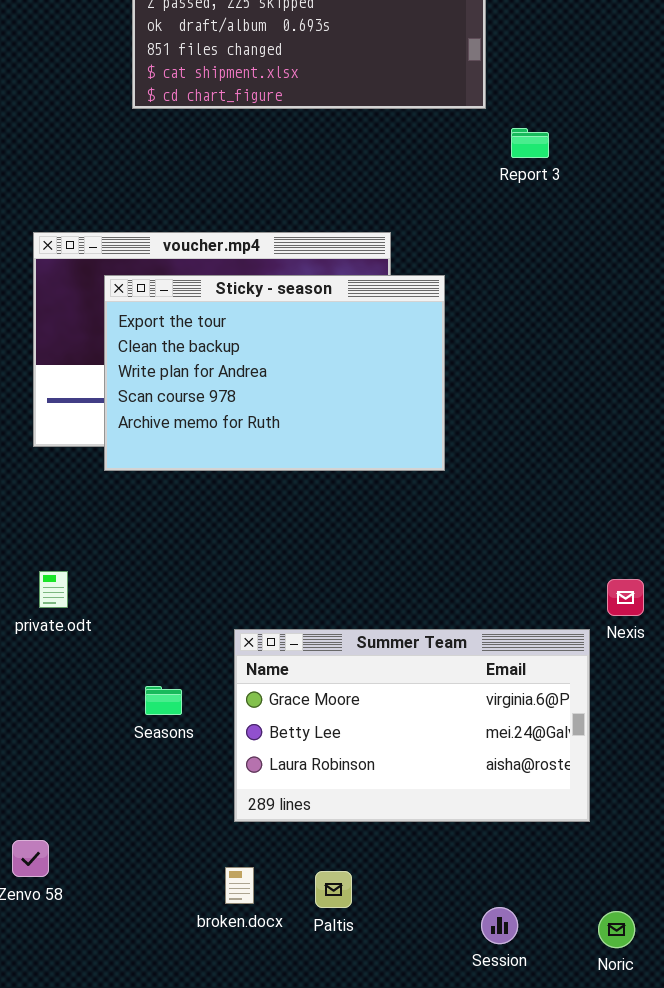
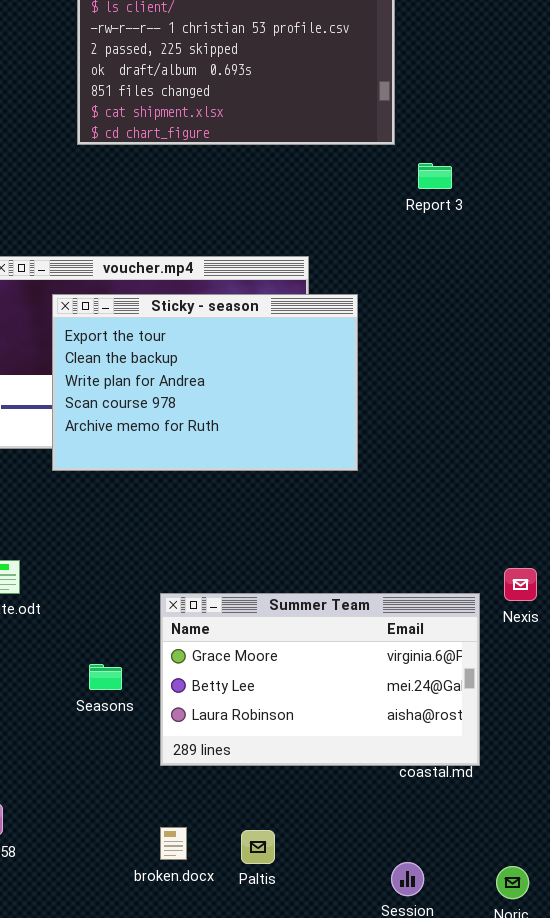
Summer Team: [234,629,590,822] -> [160,593,480,766], moved

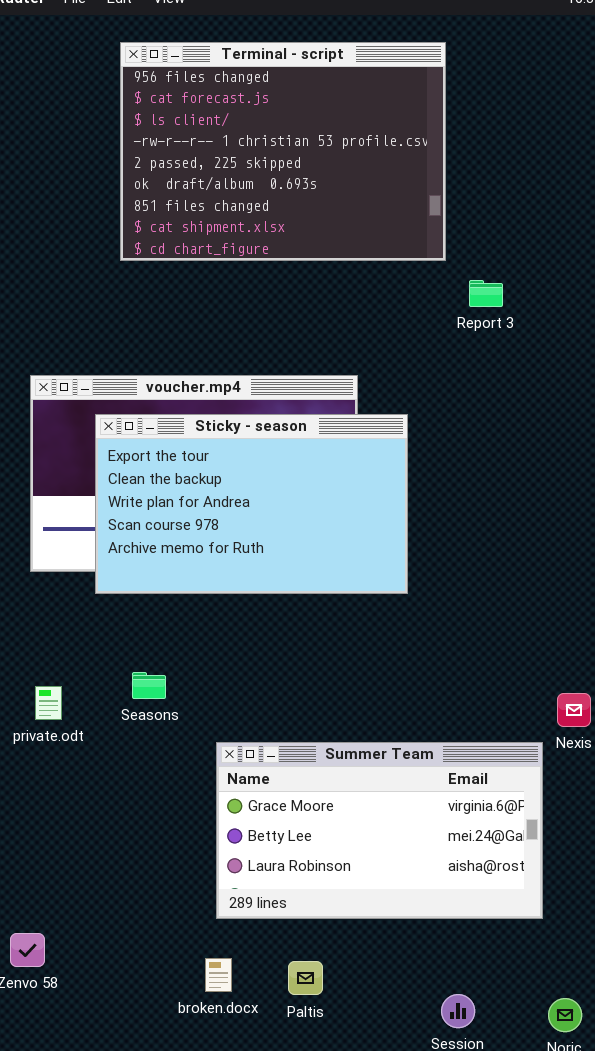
Summer Team: [160,593,480,766] -> [216,742,543,919], moved
Seasons: [89,664,122,690] -> [132,672,166,699], moved

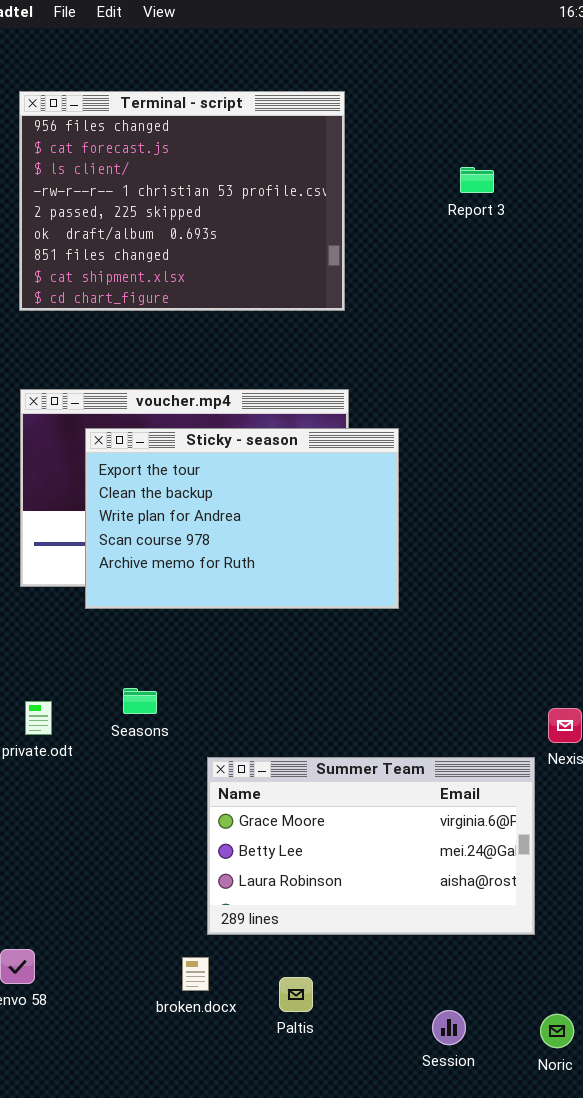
Terminal - script: [120,42,446,261] -> [19,91,345,311], moved
Report 3: [469,280,503,307] -> [460,167,494,193], moved
broken.docx: [205,958,232,992] -> [182,957,209,991], moved

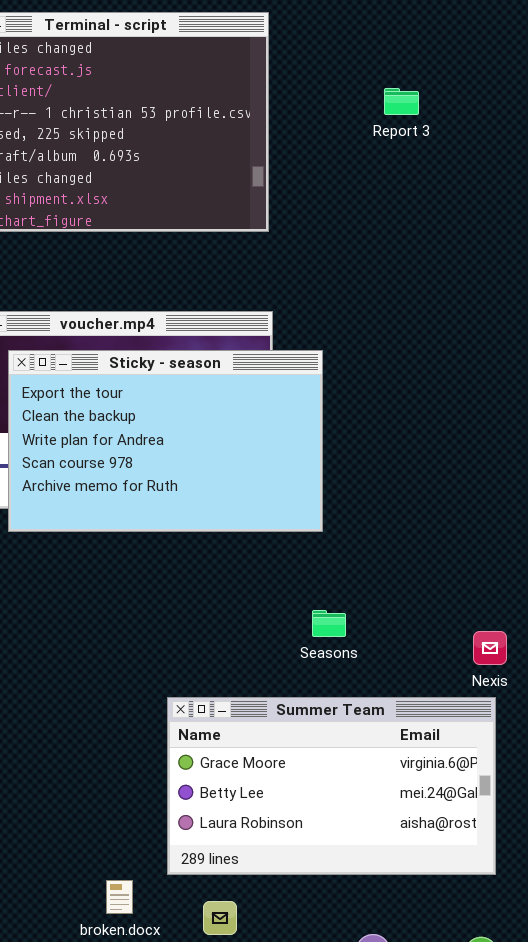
Seasons: [123,688,157,714] -> [312,610,346,637], moved
Summer Team: [207,757,535,935] -> [167,697,496,875], moved

